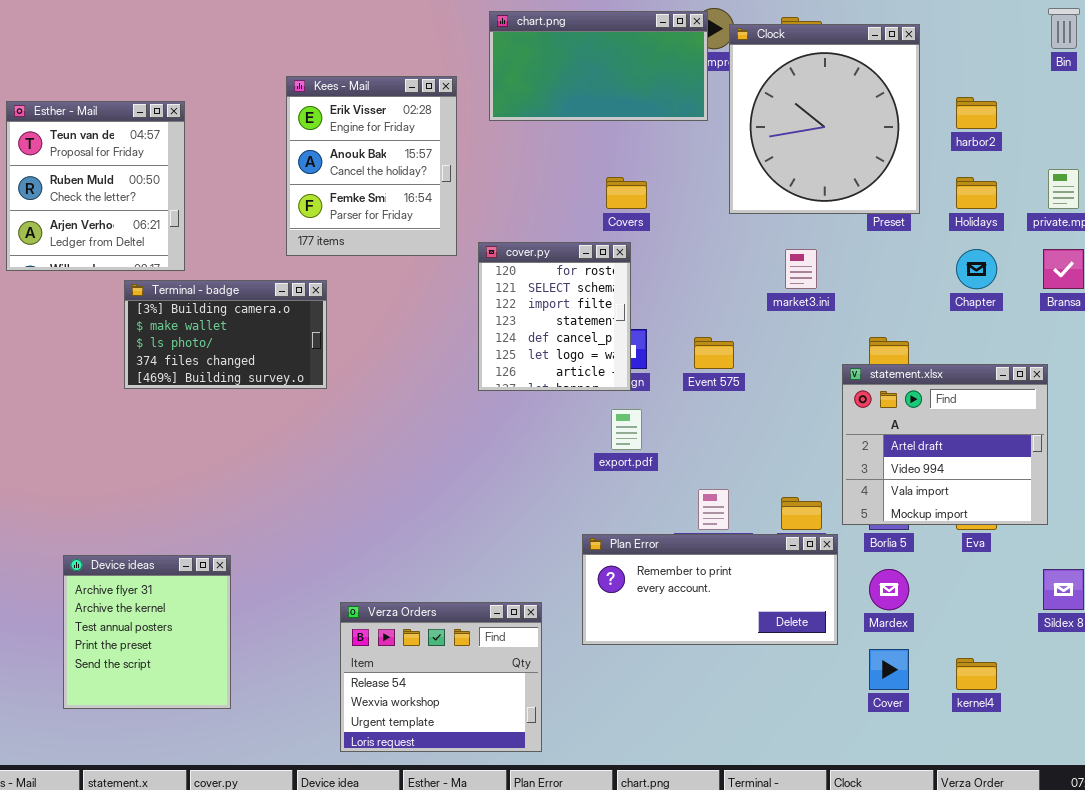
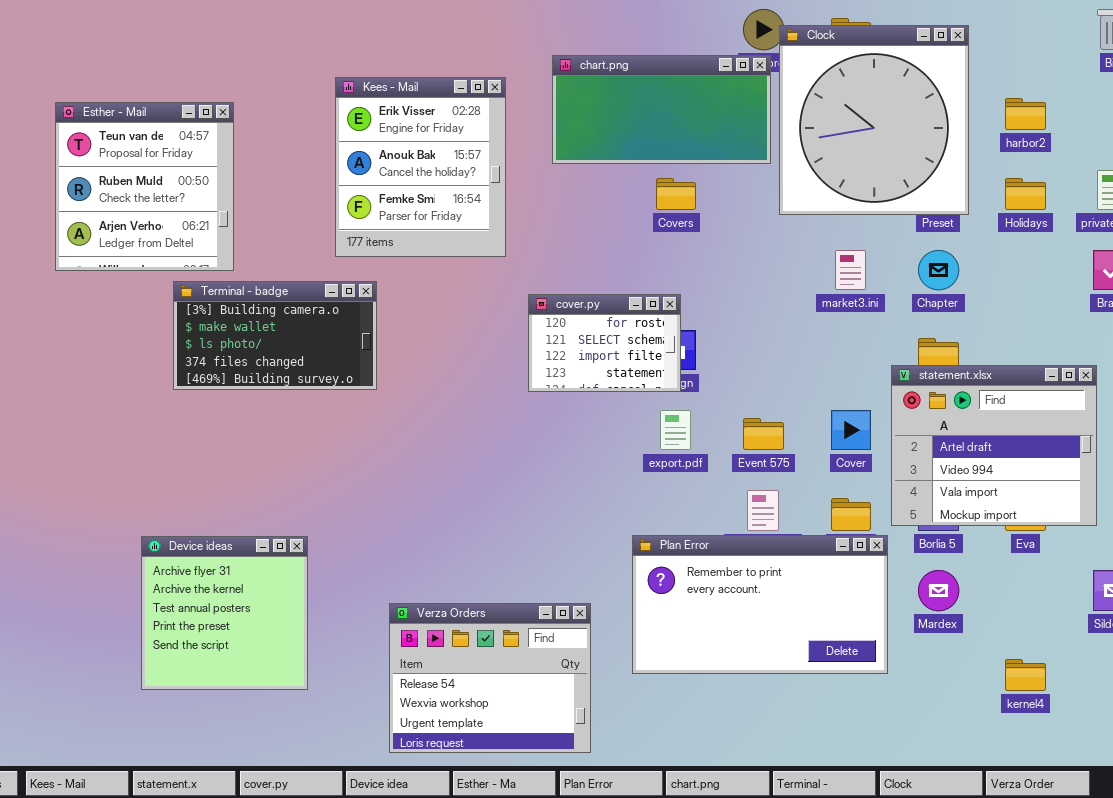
chart.png: [489,11,708,121] -> [552,55,771,164], moved
cover.py: [478,242,631,391] -> [528,294,681,392], resized
Chapter: [956,249,997,289] -> [918,250,959,290], moved
Event 575: [694,337,734,369] -> [743,418,784,450], moved
Plan Error: [582,534,838,645] -> [632,535,888,674], resized
Device ideas: [63,555,231,709] -> [141,536,308,690], moved
Cover: [869,649,909,690] -> [831,410,871,450], moved

